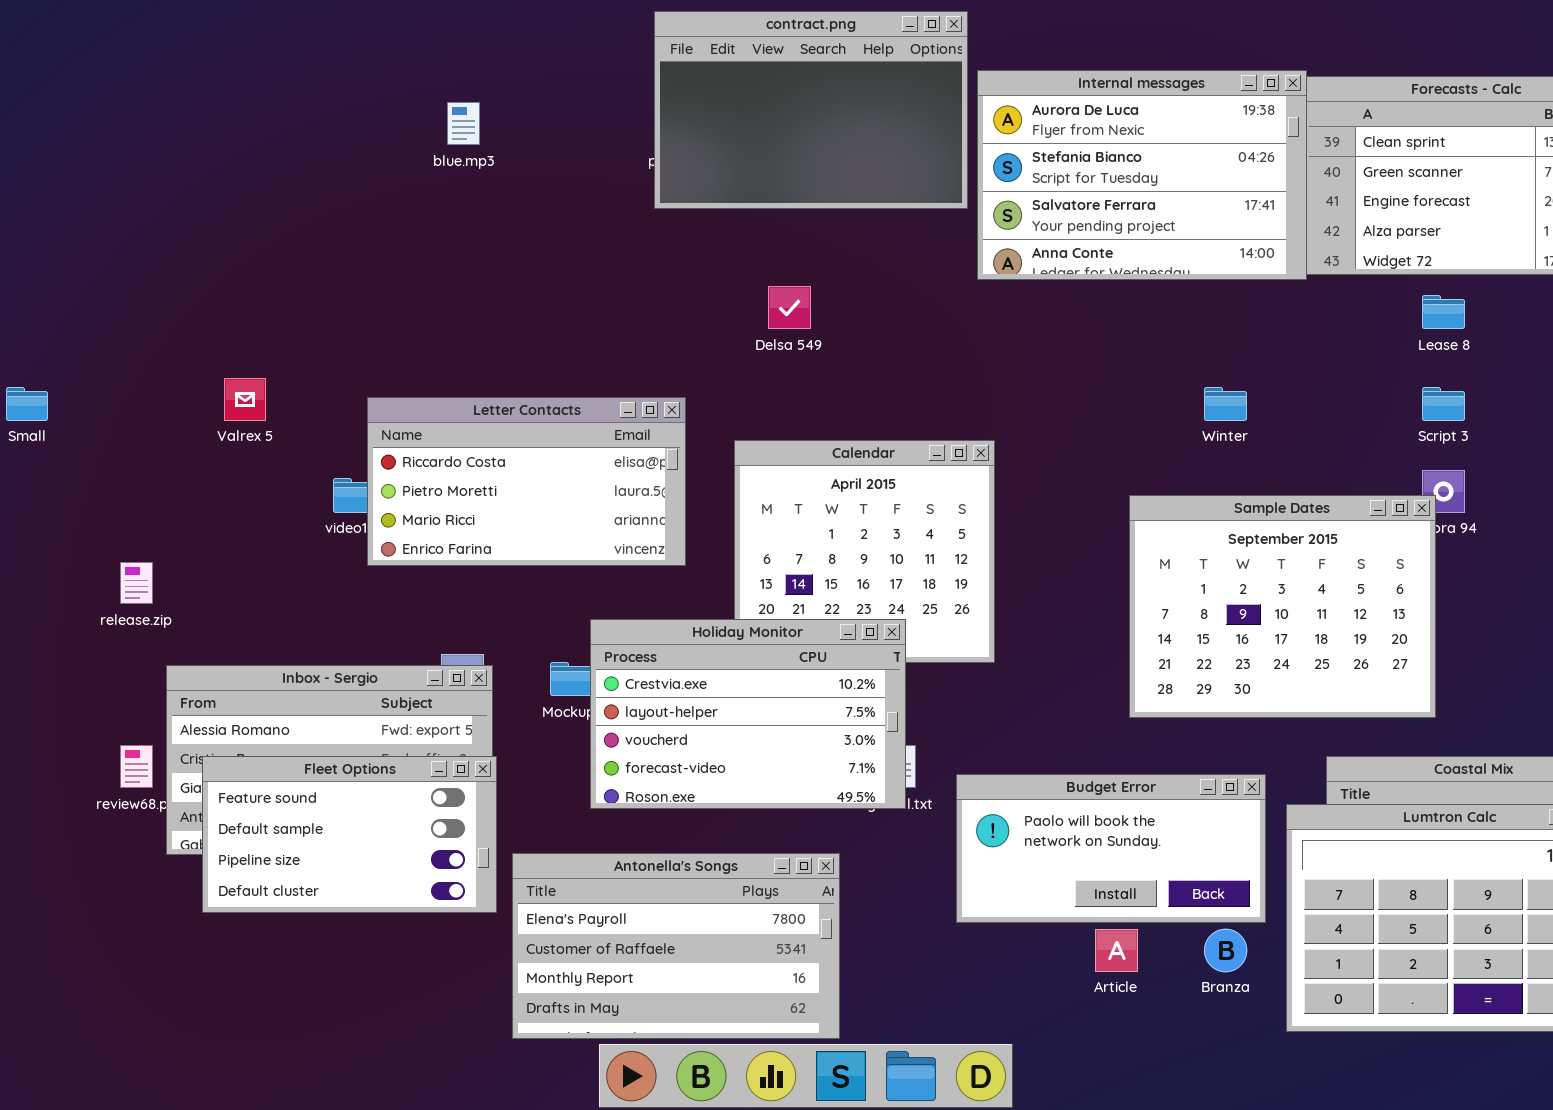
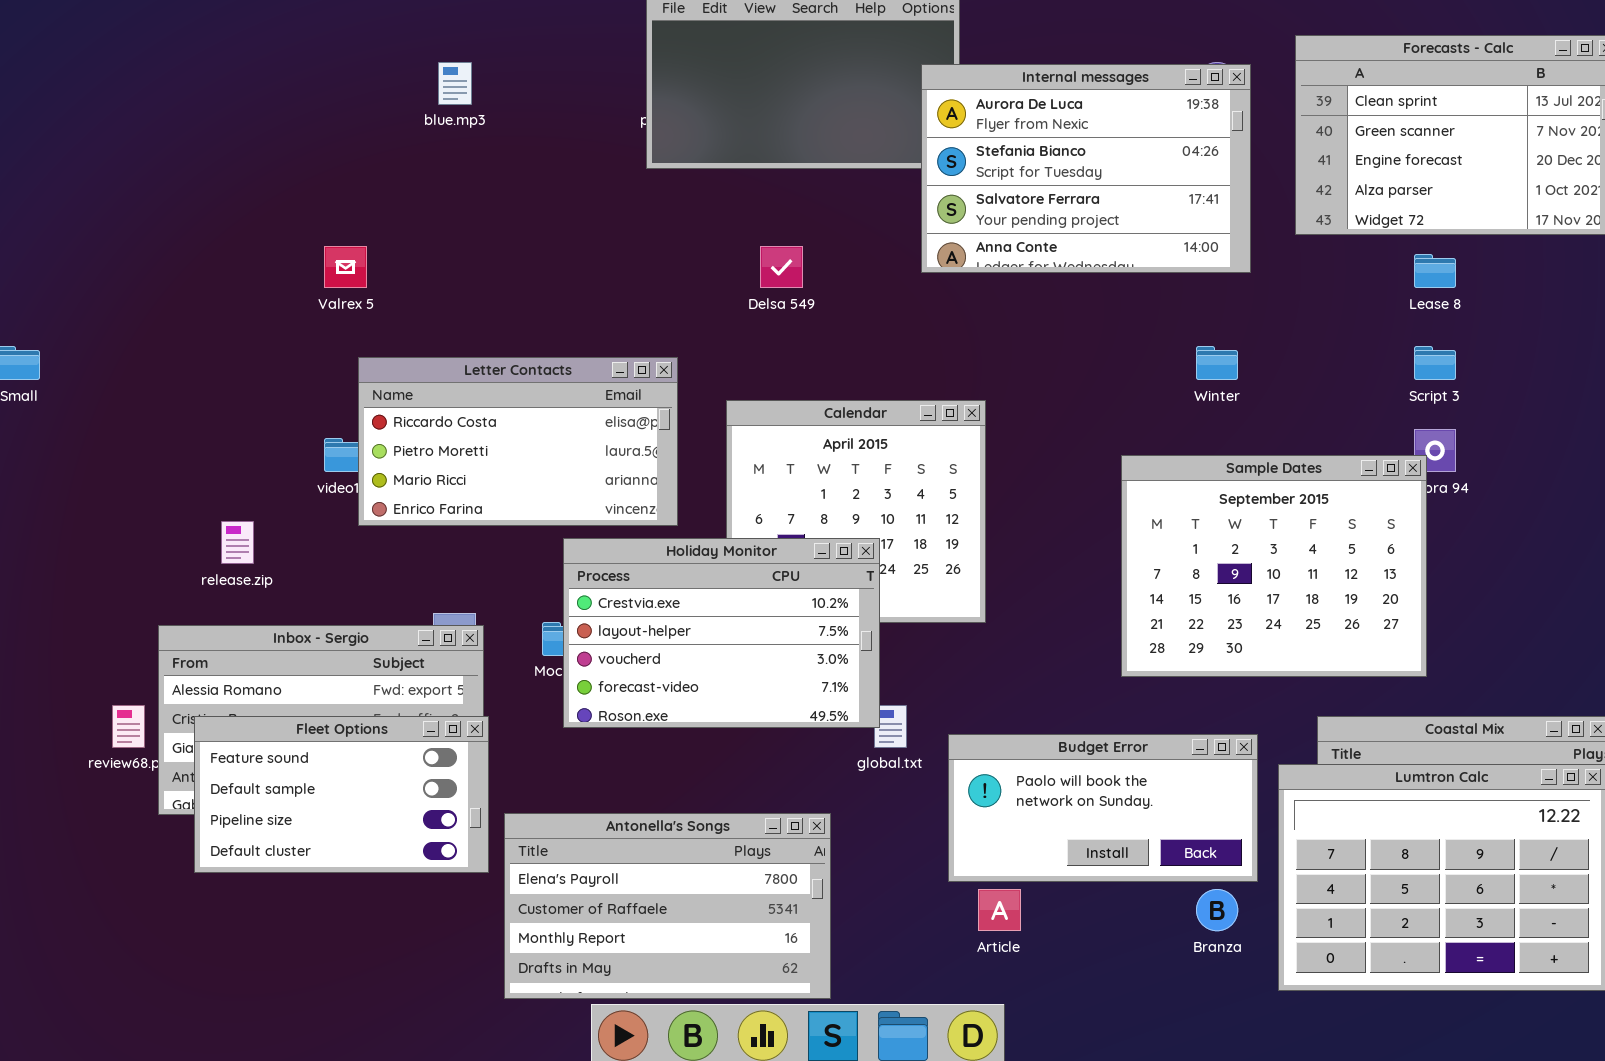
Internal messages: [977,70,1307,280] -> [921,64,1251,273], moved
Valrex 5: [224,378,266,421] -> [324,246,367,288], moved
release.zip: [120,562,153,604] -> [221,521,254,564], moved
Holiday Monitor: [590,619,906,809] -> [563,538,880,728], moved
Article: [1095,929,1138,972] -> [978,889,1021,931], moved

